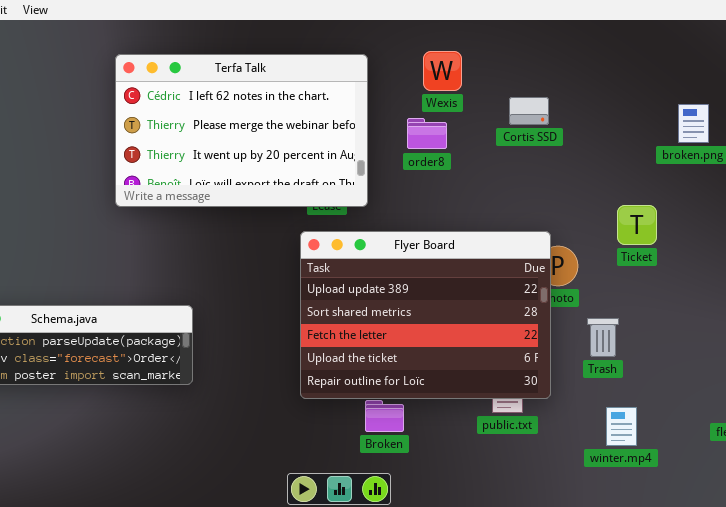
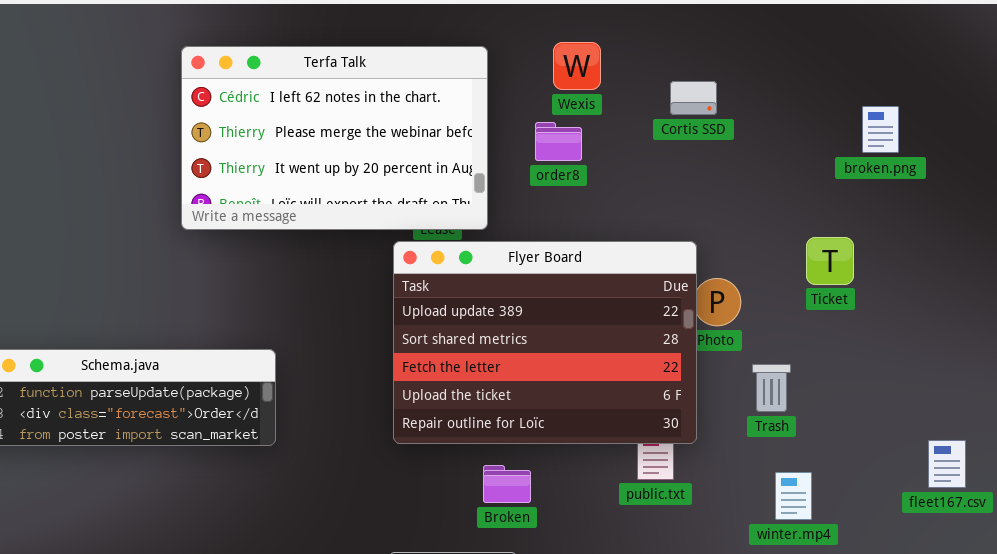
Cortis SSD: [509,97,549,125] -> [670,81,717,115], moved
Ticket: [617,205,657,245] -> [806,237,854,285], moved
Flyer Board: [300,231,551,399] -> [393,241,697,444], moved

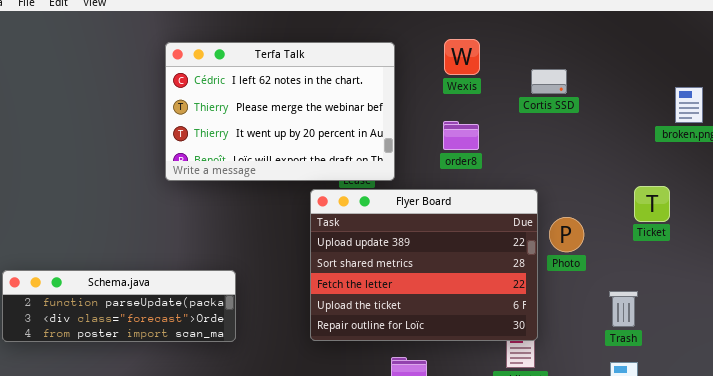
order8: [535,122,582,161] -> [443,121,479,150], moved
Flyer Board: [393,241,697,444] -> [310,189,538,341], moved
Trash: [752,364,791,412] -> [609,291,638,327], moved

